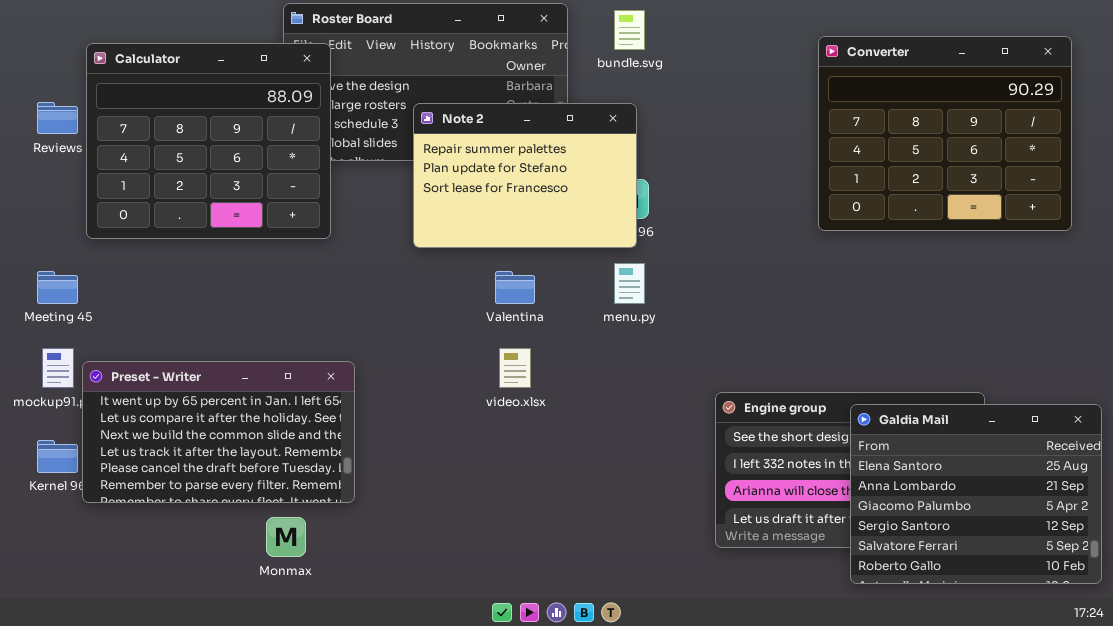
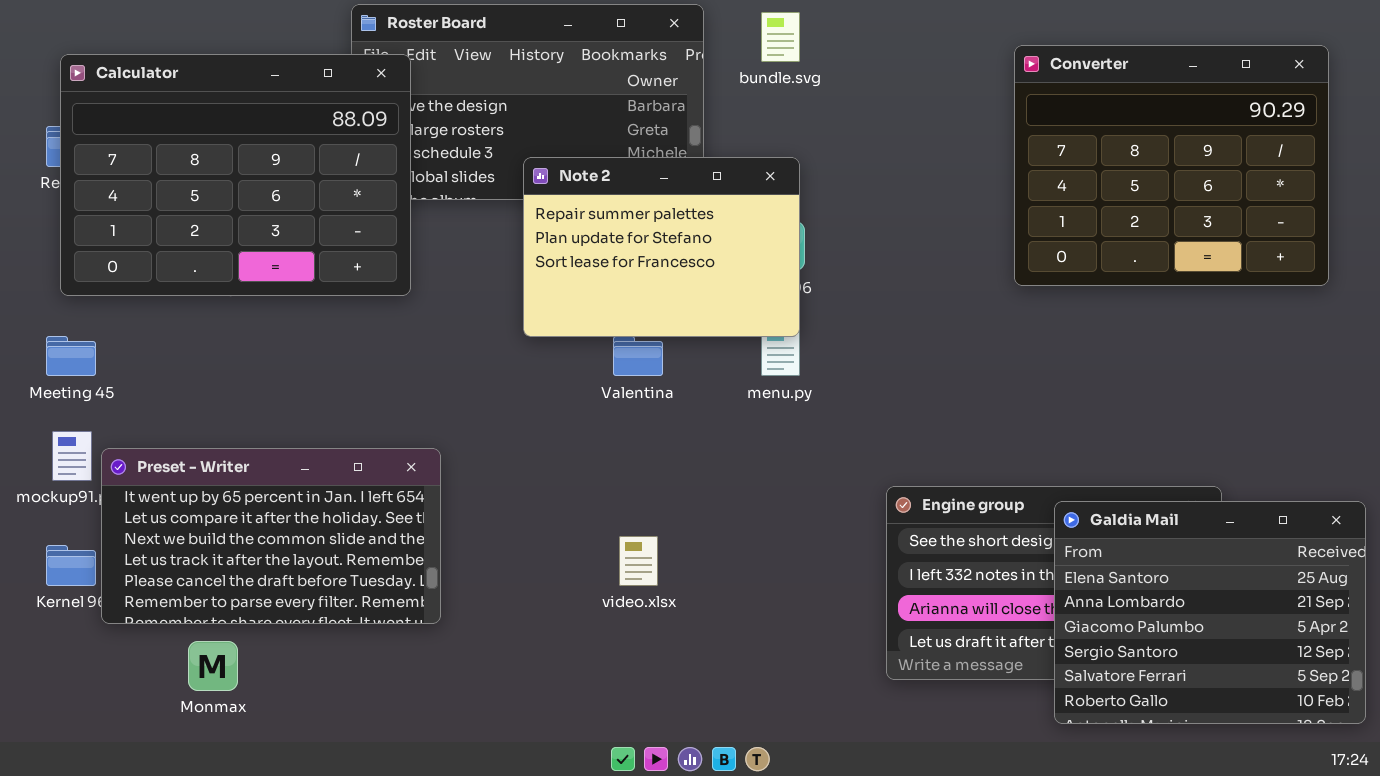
Calculator: [86,43,331,239] -> [60,54,411,296], resized
Note 2: [413,103,637,248] -> [523,157,800,337], moved
video.xlsx: [499,348,531,388] -> [619,536,658,586], moved
Monmax: [266,517,306,557] -> [188,641,238,691], moved

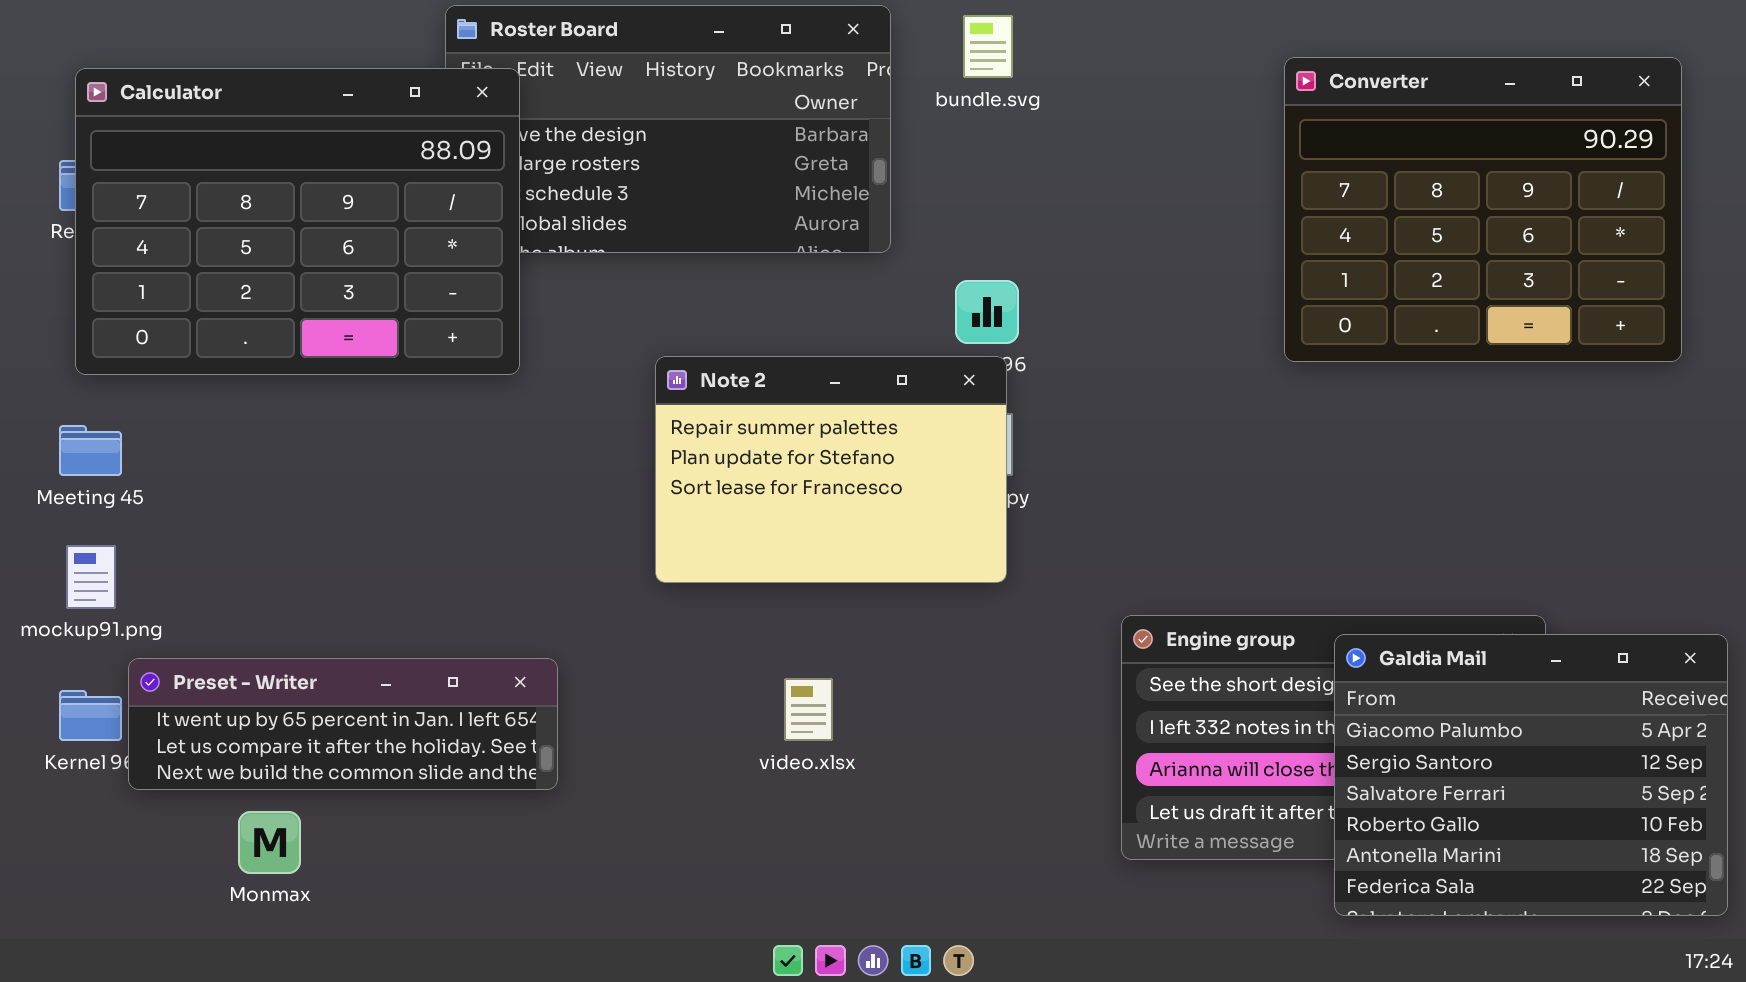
Note 2: [523,157,800,337] -> [655,356,1007,583], moved
Preset - Writer: [101,448,441,624] -> [128,658,558,790], resized
Galdia Mail: [1054,501,1366,724] -> [1334,634,1728,916], scrolled down 2 rows

